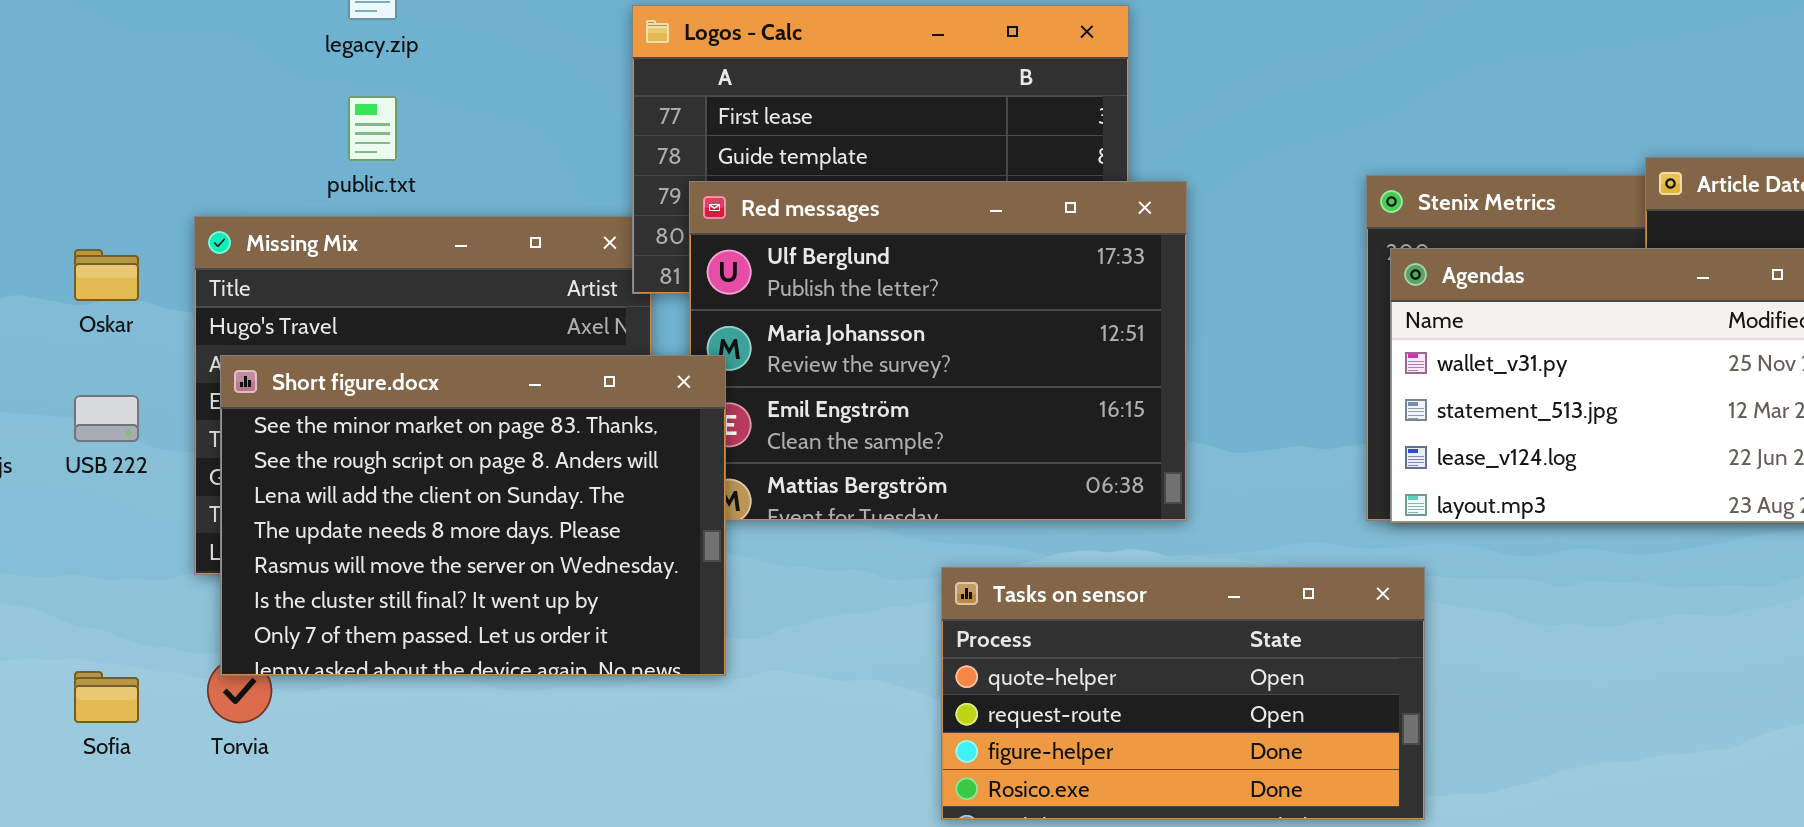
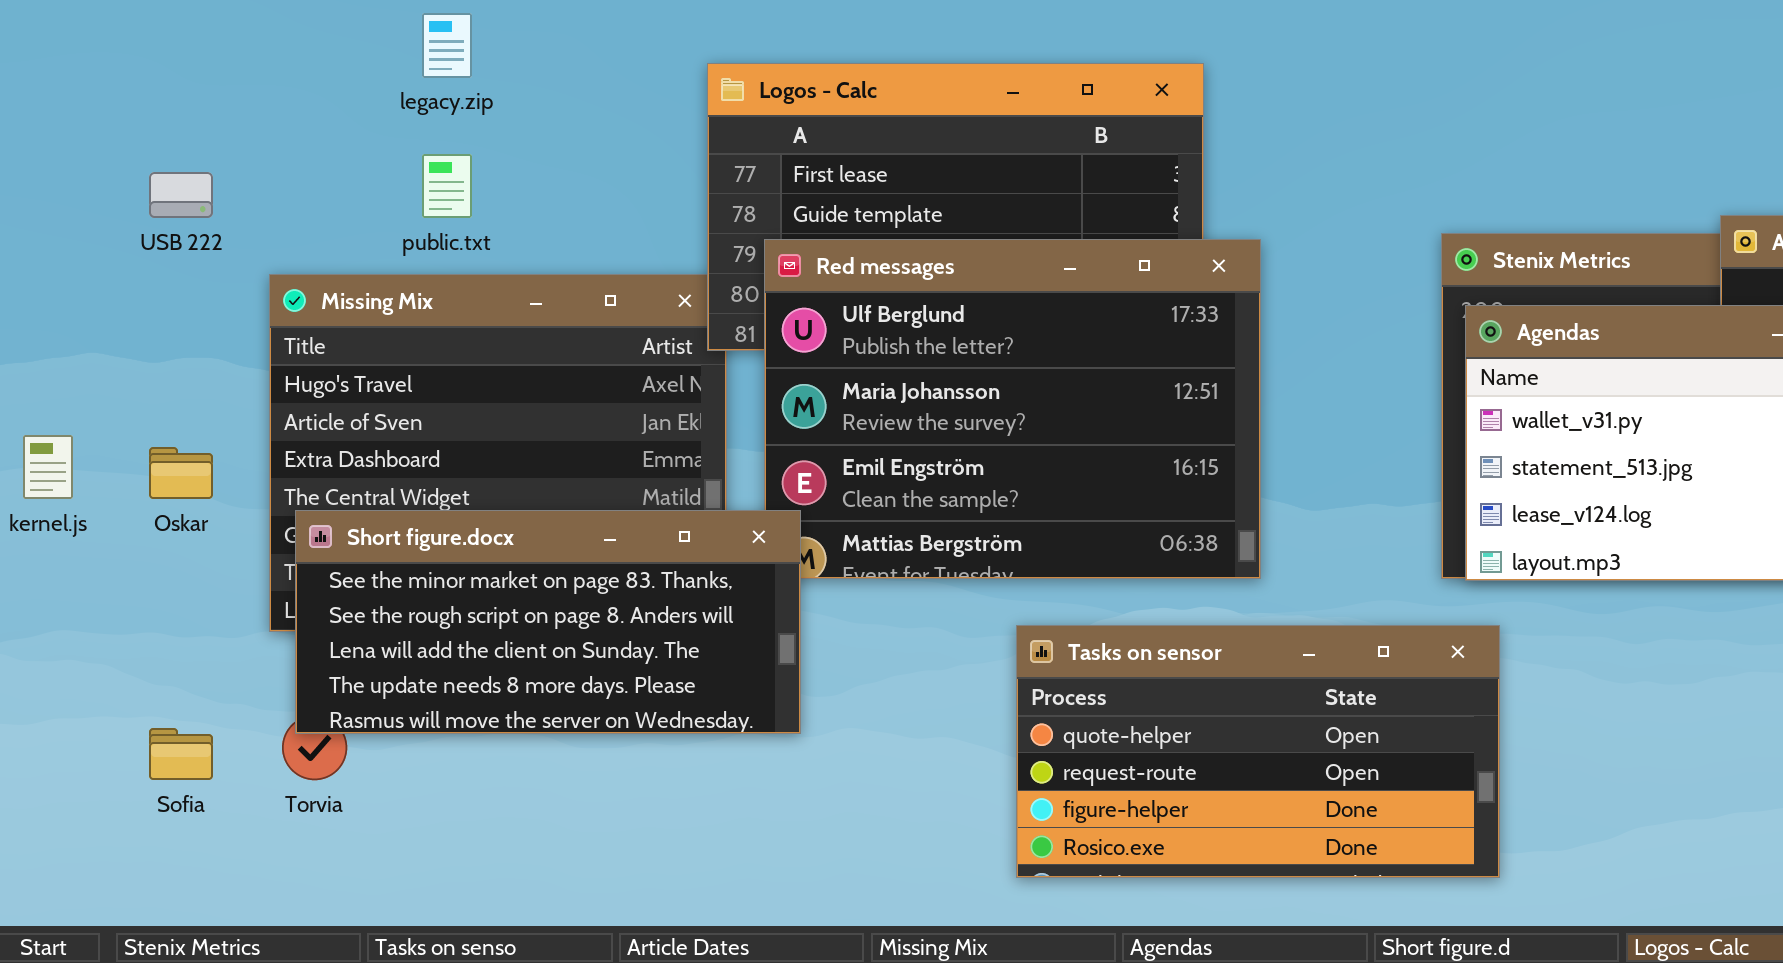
Oskar: [74,249,139,301] -> [149,447,213,499], moved
Short figure.docx: [220,355,726,676] -> [295,510,801,734], resized
USB 222: [74,395,139,442] -> [149,172,213,218], moved

